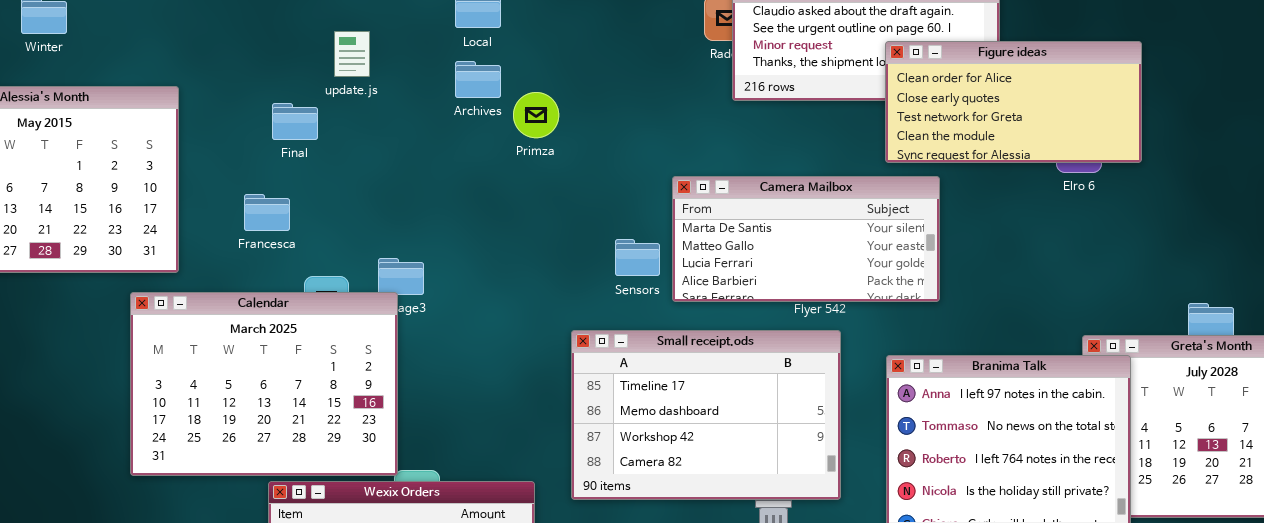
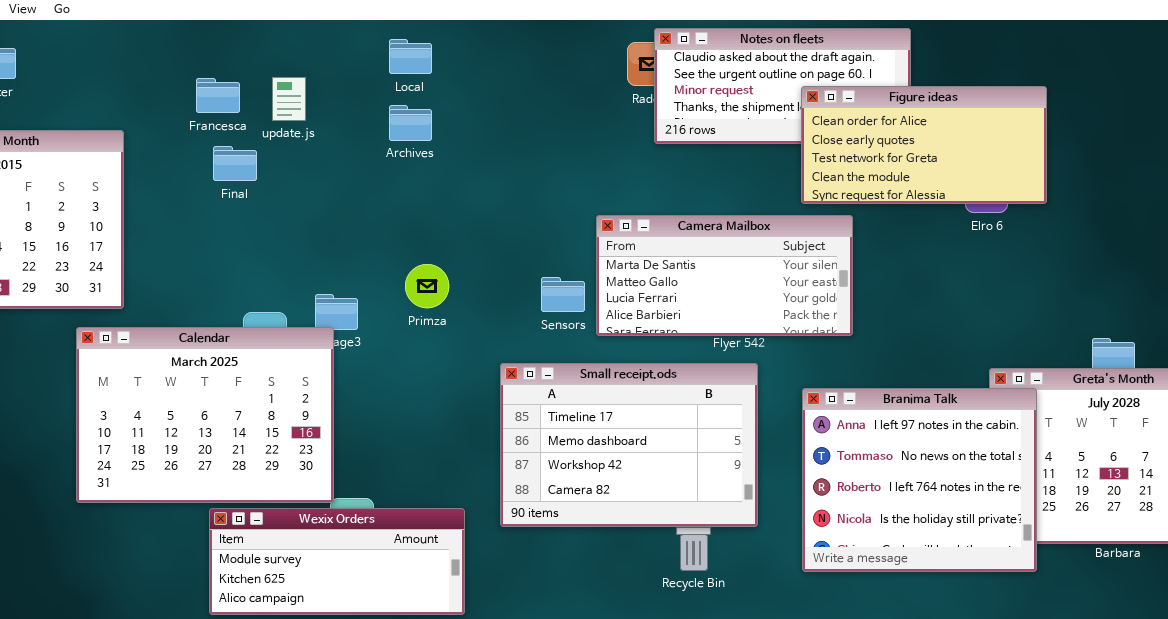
Primza: [513,92,559,138] -> [405,264,449,308], moved
Francesca: [244,194,290,231] -> [196,78,240,113], moved

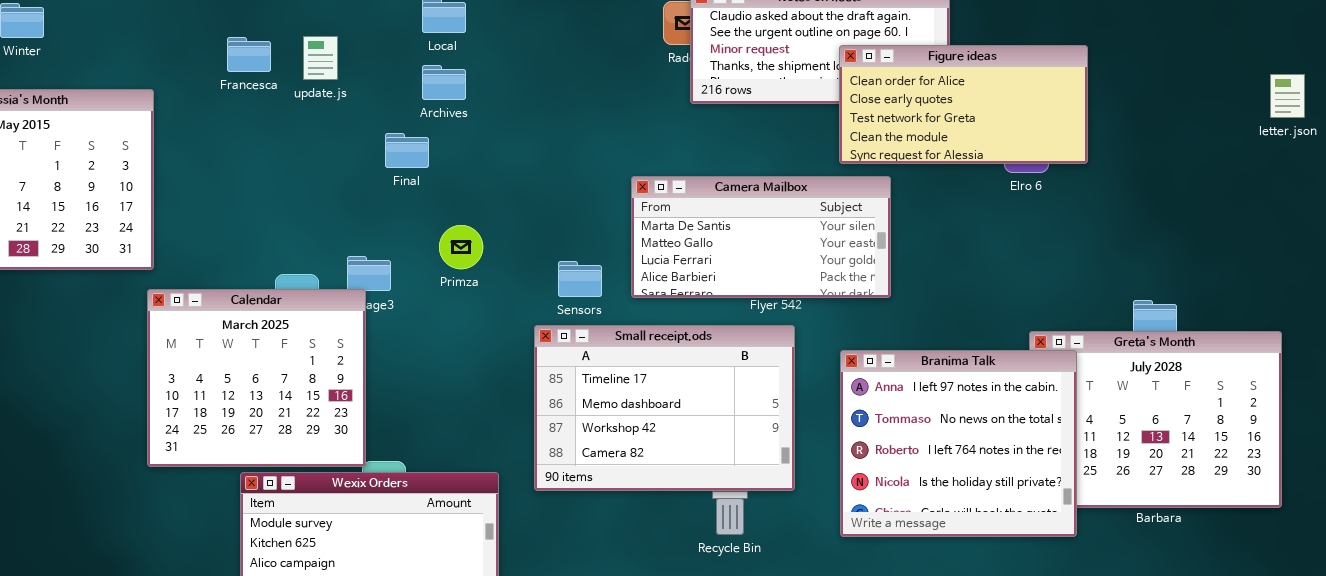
Final: [213,146,257,181] -> [385,133,429,168], moved
Sensors: [541,277,585,312] -> [558,261,602,297], moved
Calendar: [76,327,334,503] -> [147,289,366,467], resized

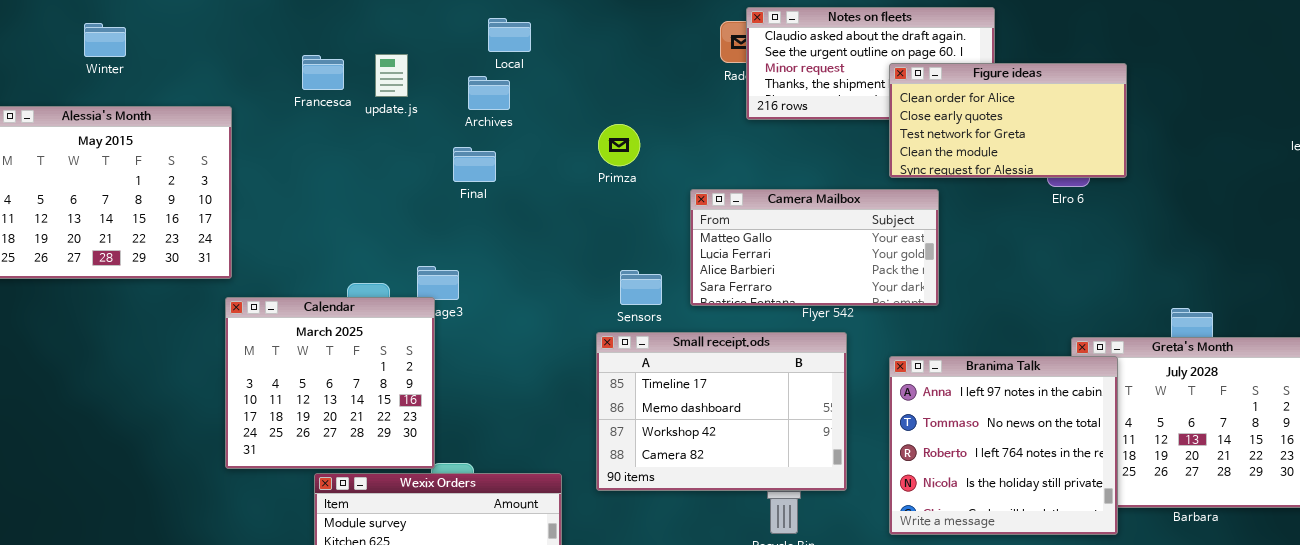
Archives: [422,65,466,100] -> [468,76,510,110], moved
Camera Mailbox: [631,176,891,298] -> [690,189,939,306], scrolled down 1 row
Primza: [439,225,483,269] -> [598,124,640,166], moved

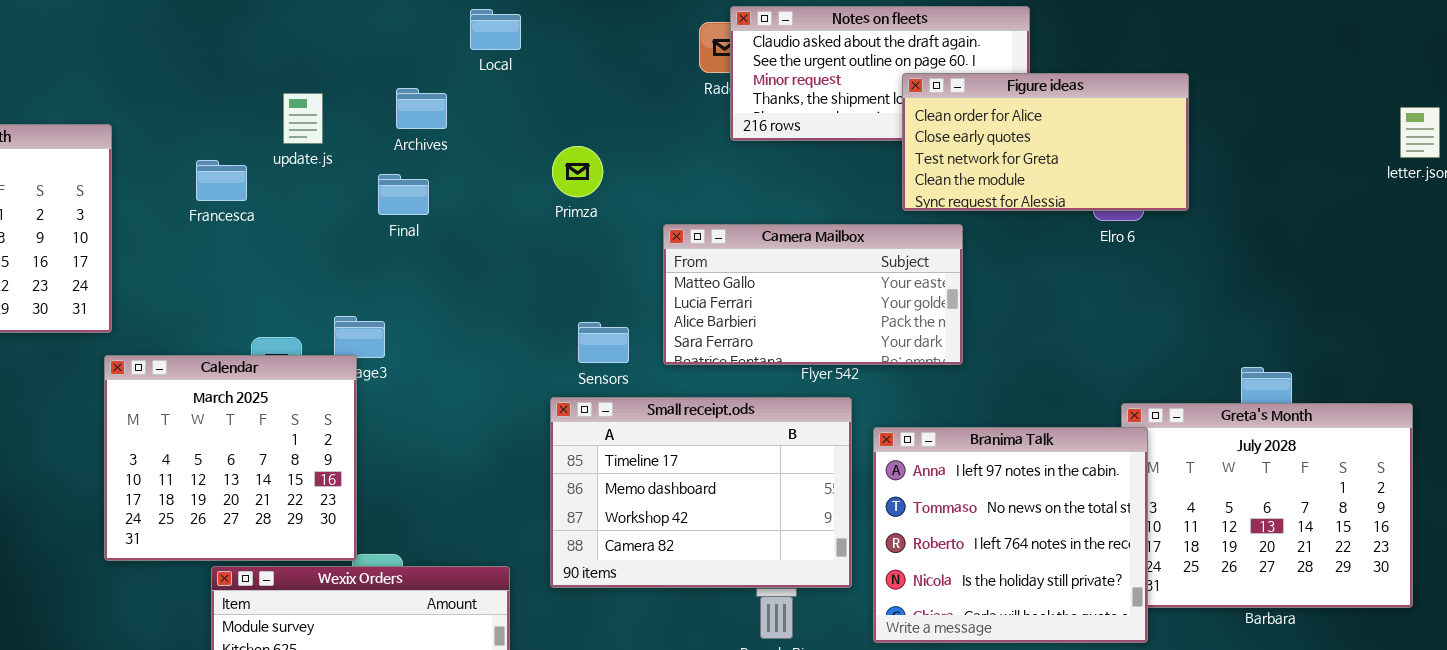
Local: [488,18,531,52] -> [470,9,521,50], moved
update.js: [375,54,408,97] -> [283,93,323,144], moved
Francesca: [302,55,344,90] -> [196,160,247,201], moved
Branima Talk: [889,356,1118,535] -> [873,427,1148,643], moved

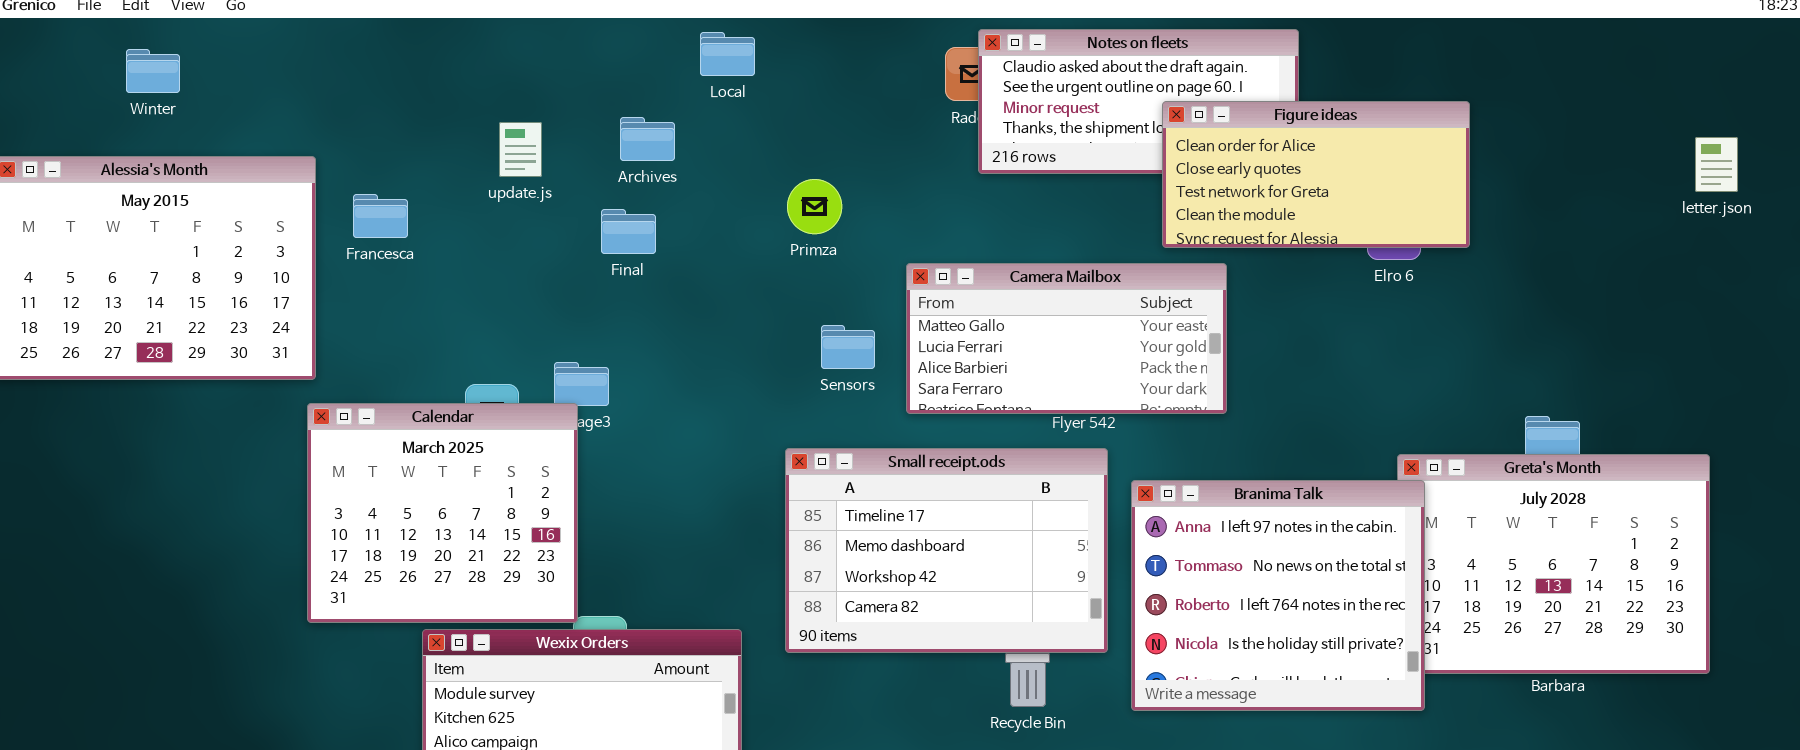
Francesca: [196,160,247,201] -> [353,194,408,238], moved
Sensors: [578,322,629,363] -> [821,325,875,369], moved

